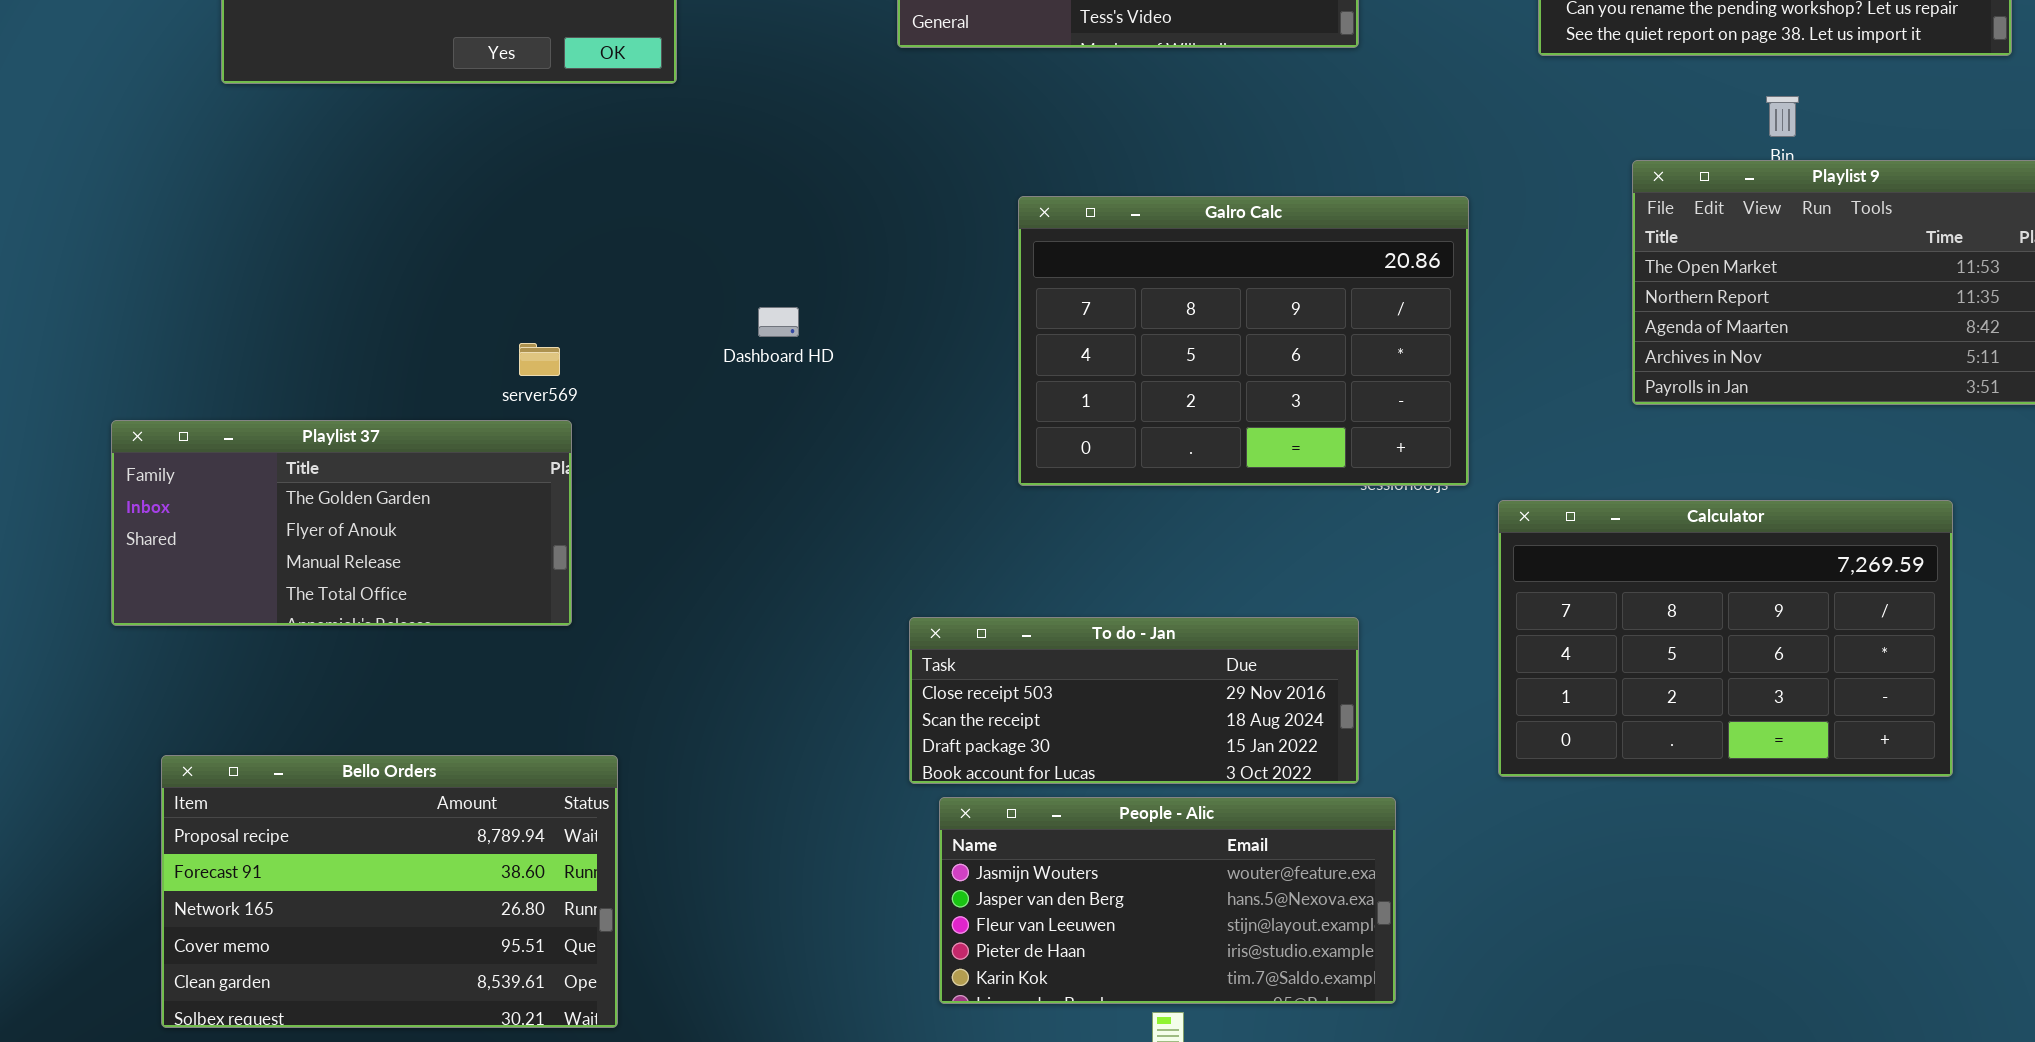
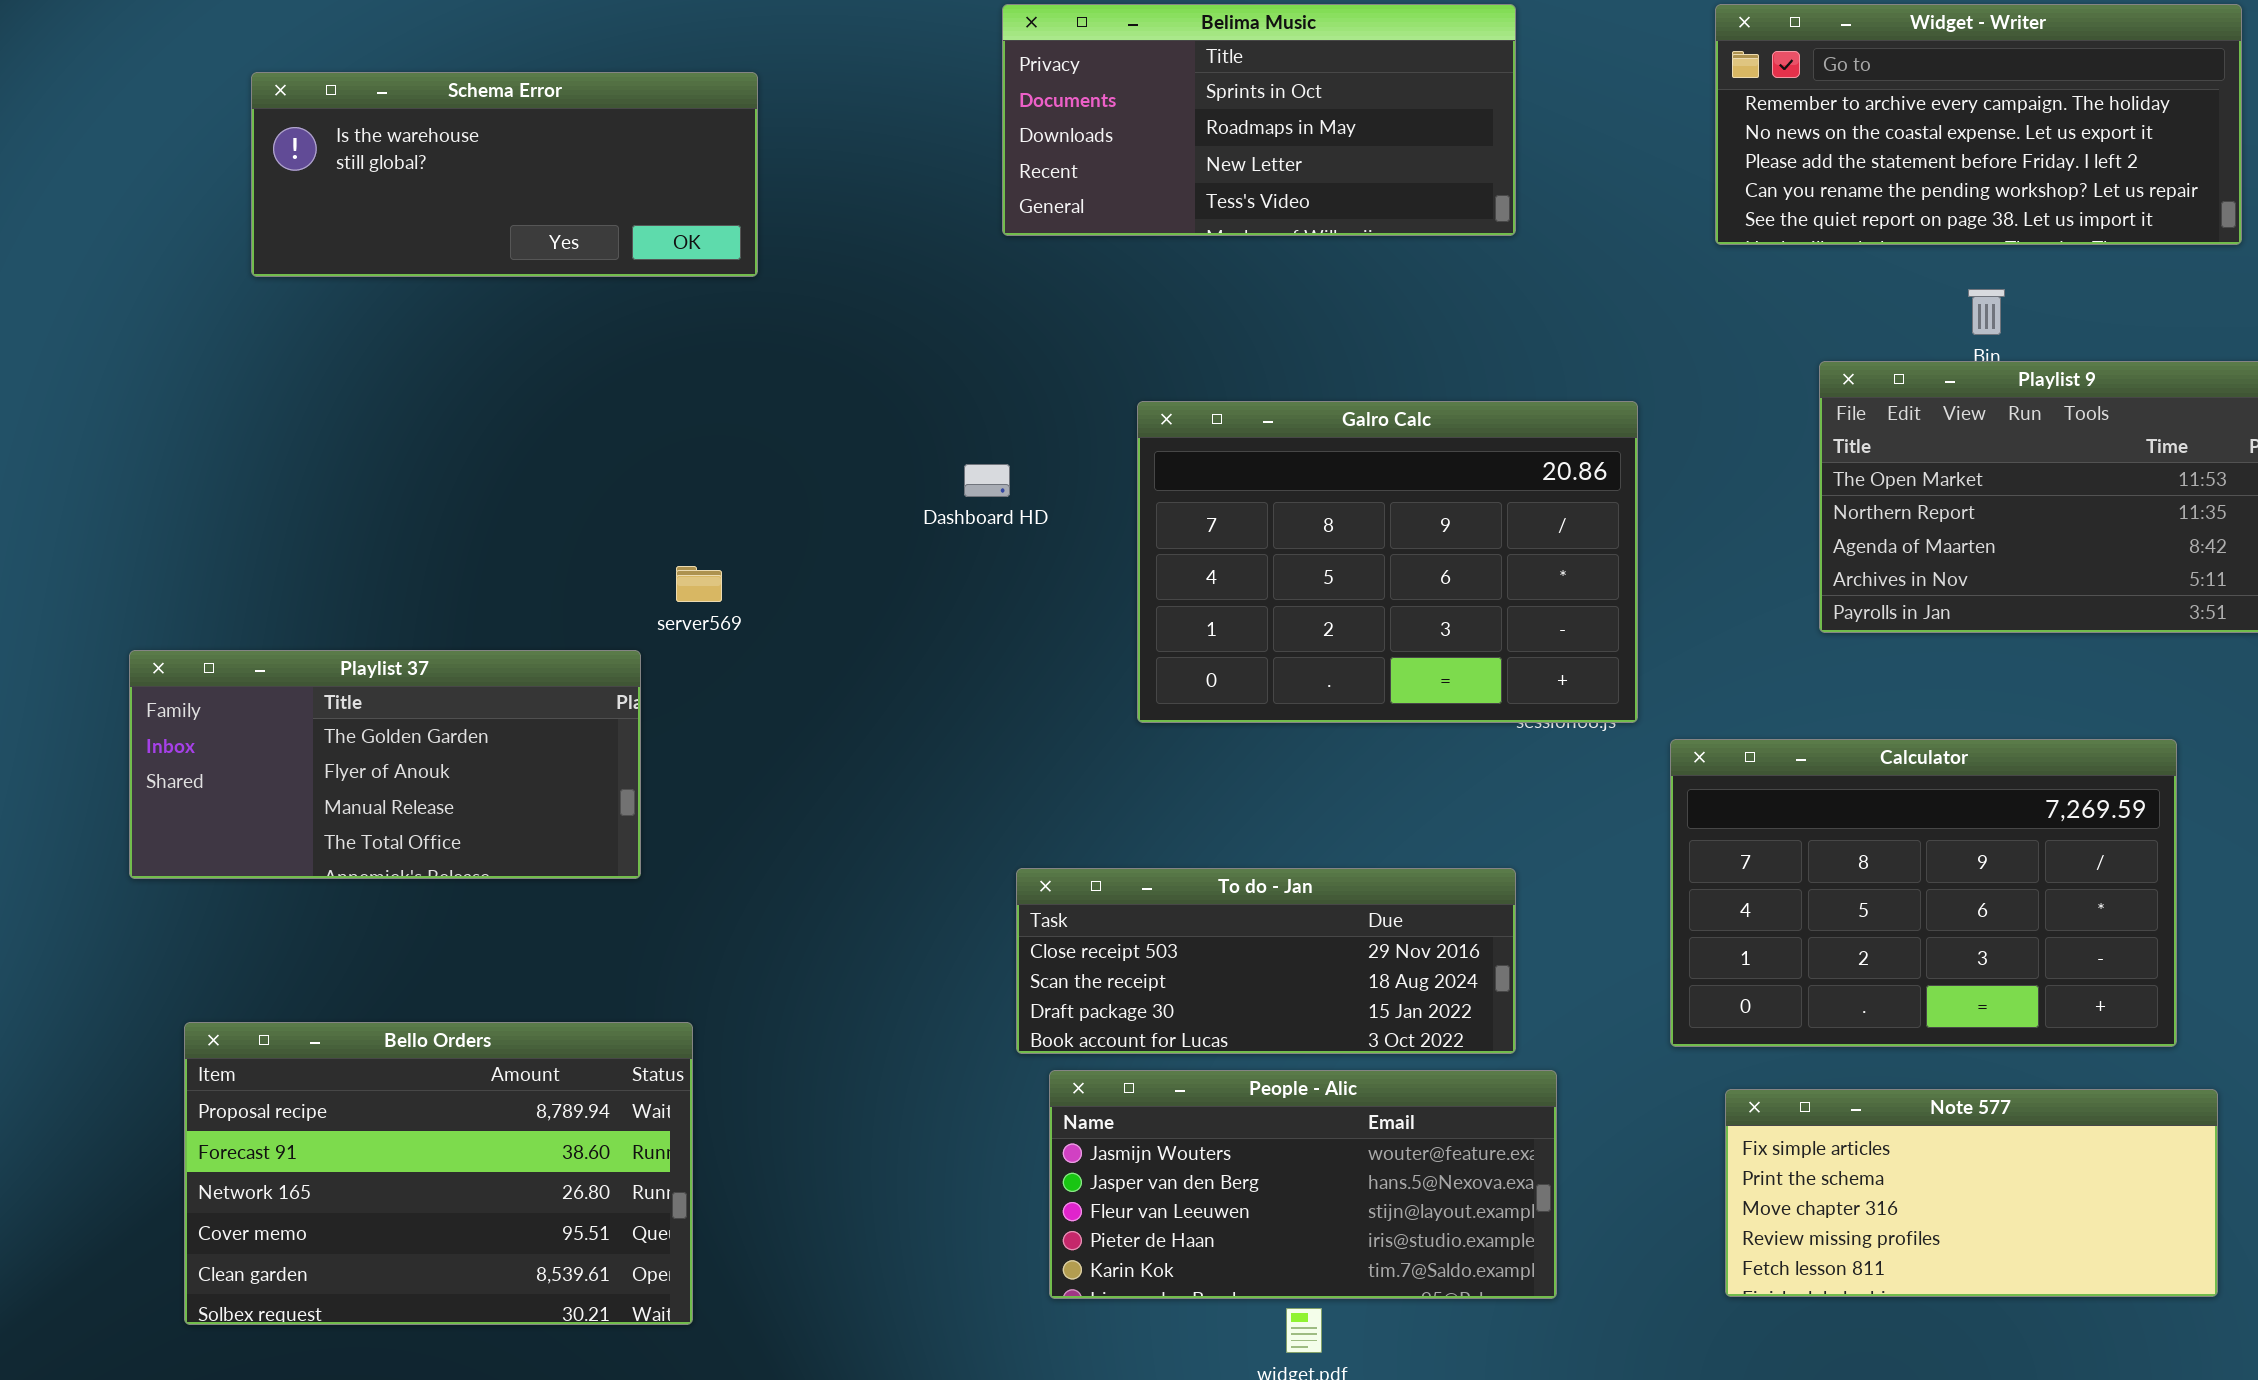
Dashboard HD: [758,307,799,337] -> [964,464,1010,497], moved
server569: [519,343,560,376] -> [676,566,722,602], moved
Note 577: none -> [1725,1089,2218,1297], opened

